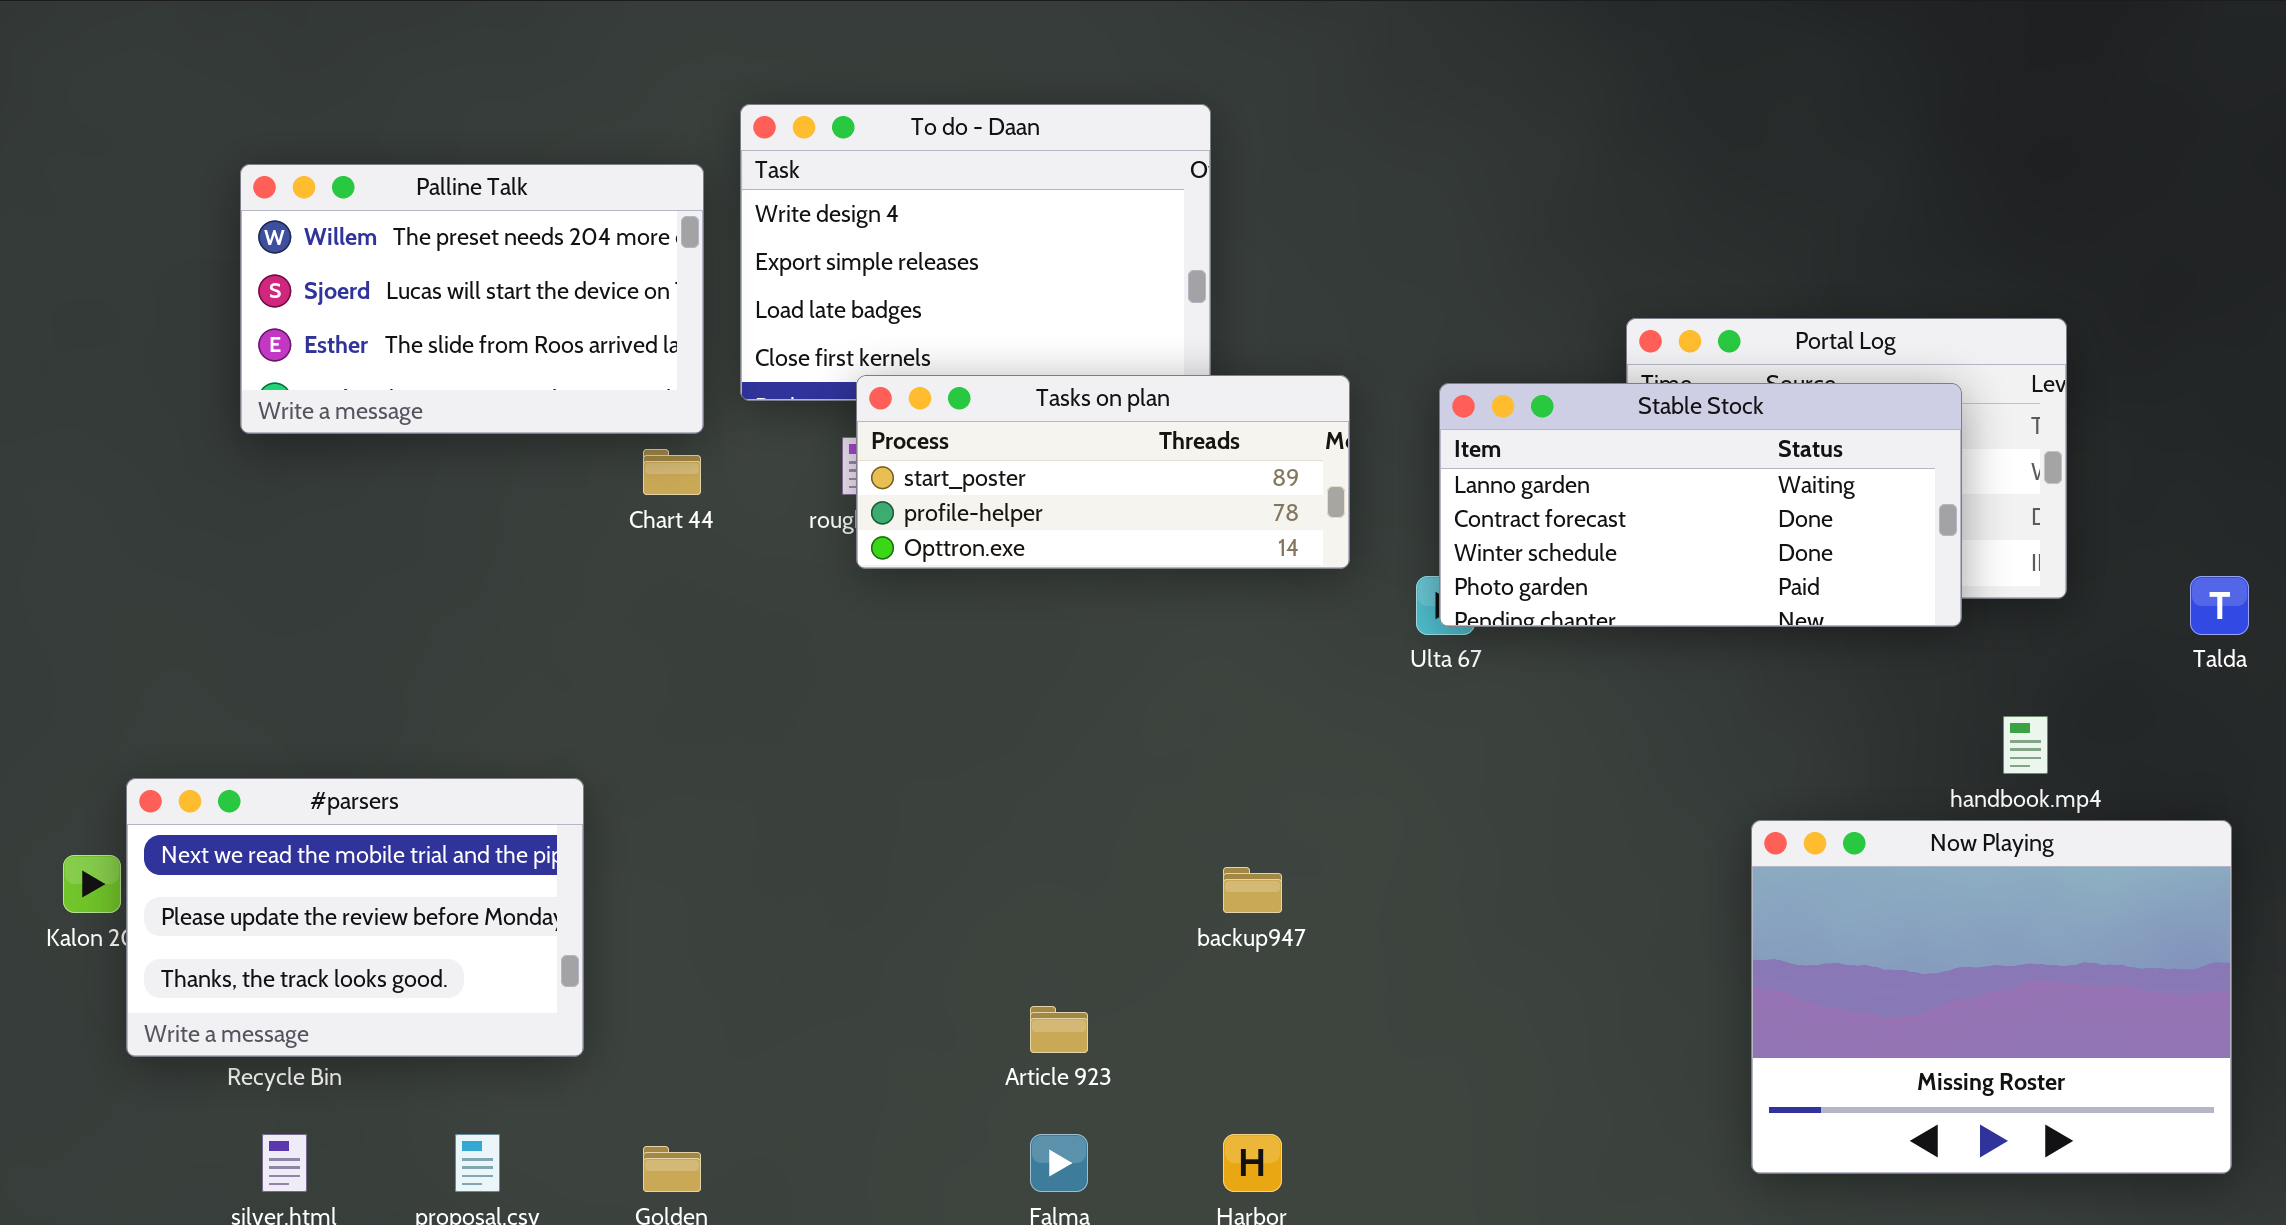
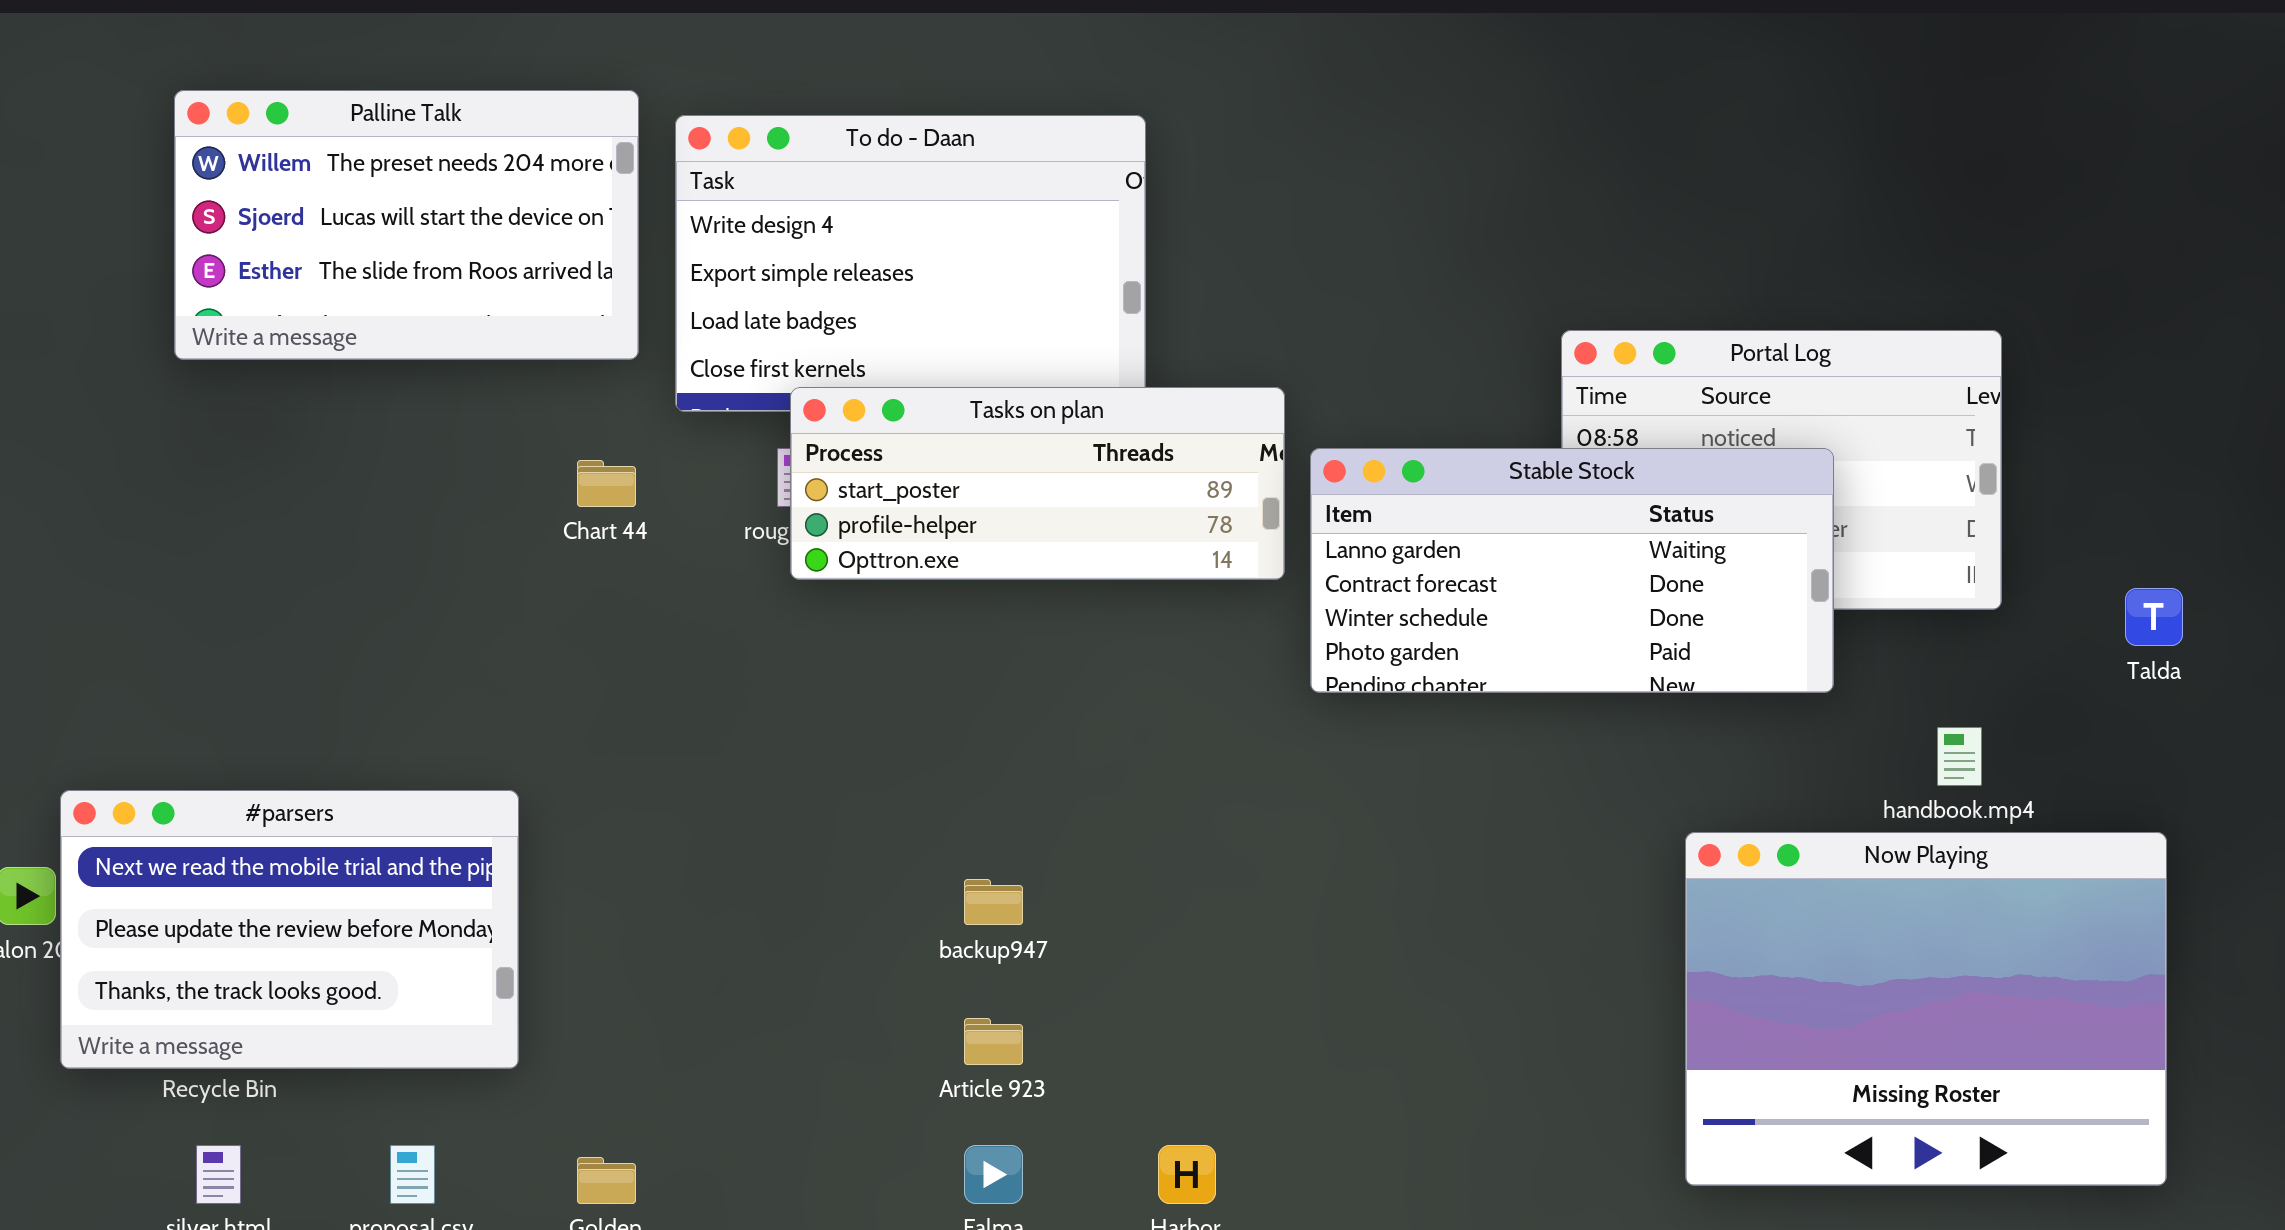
Palline Talk: [240,164,704,434] -> [174,90,639,360], moved
Stable Stock: [1439,383,1962,627] -> [1310,448,1834,693], moved
backup947: [1223,867,1282,913] -> [964,879,1023,925], moved

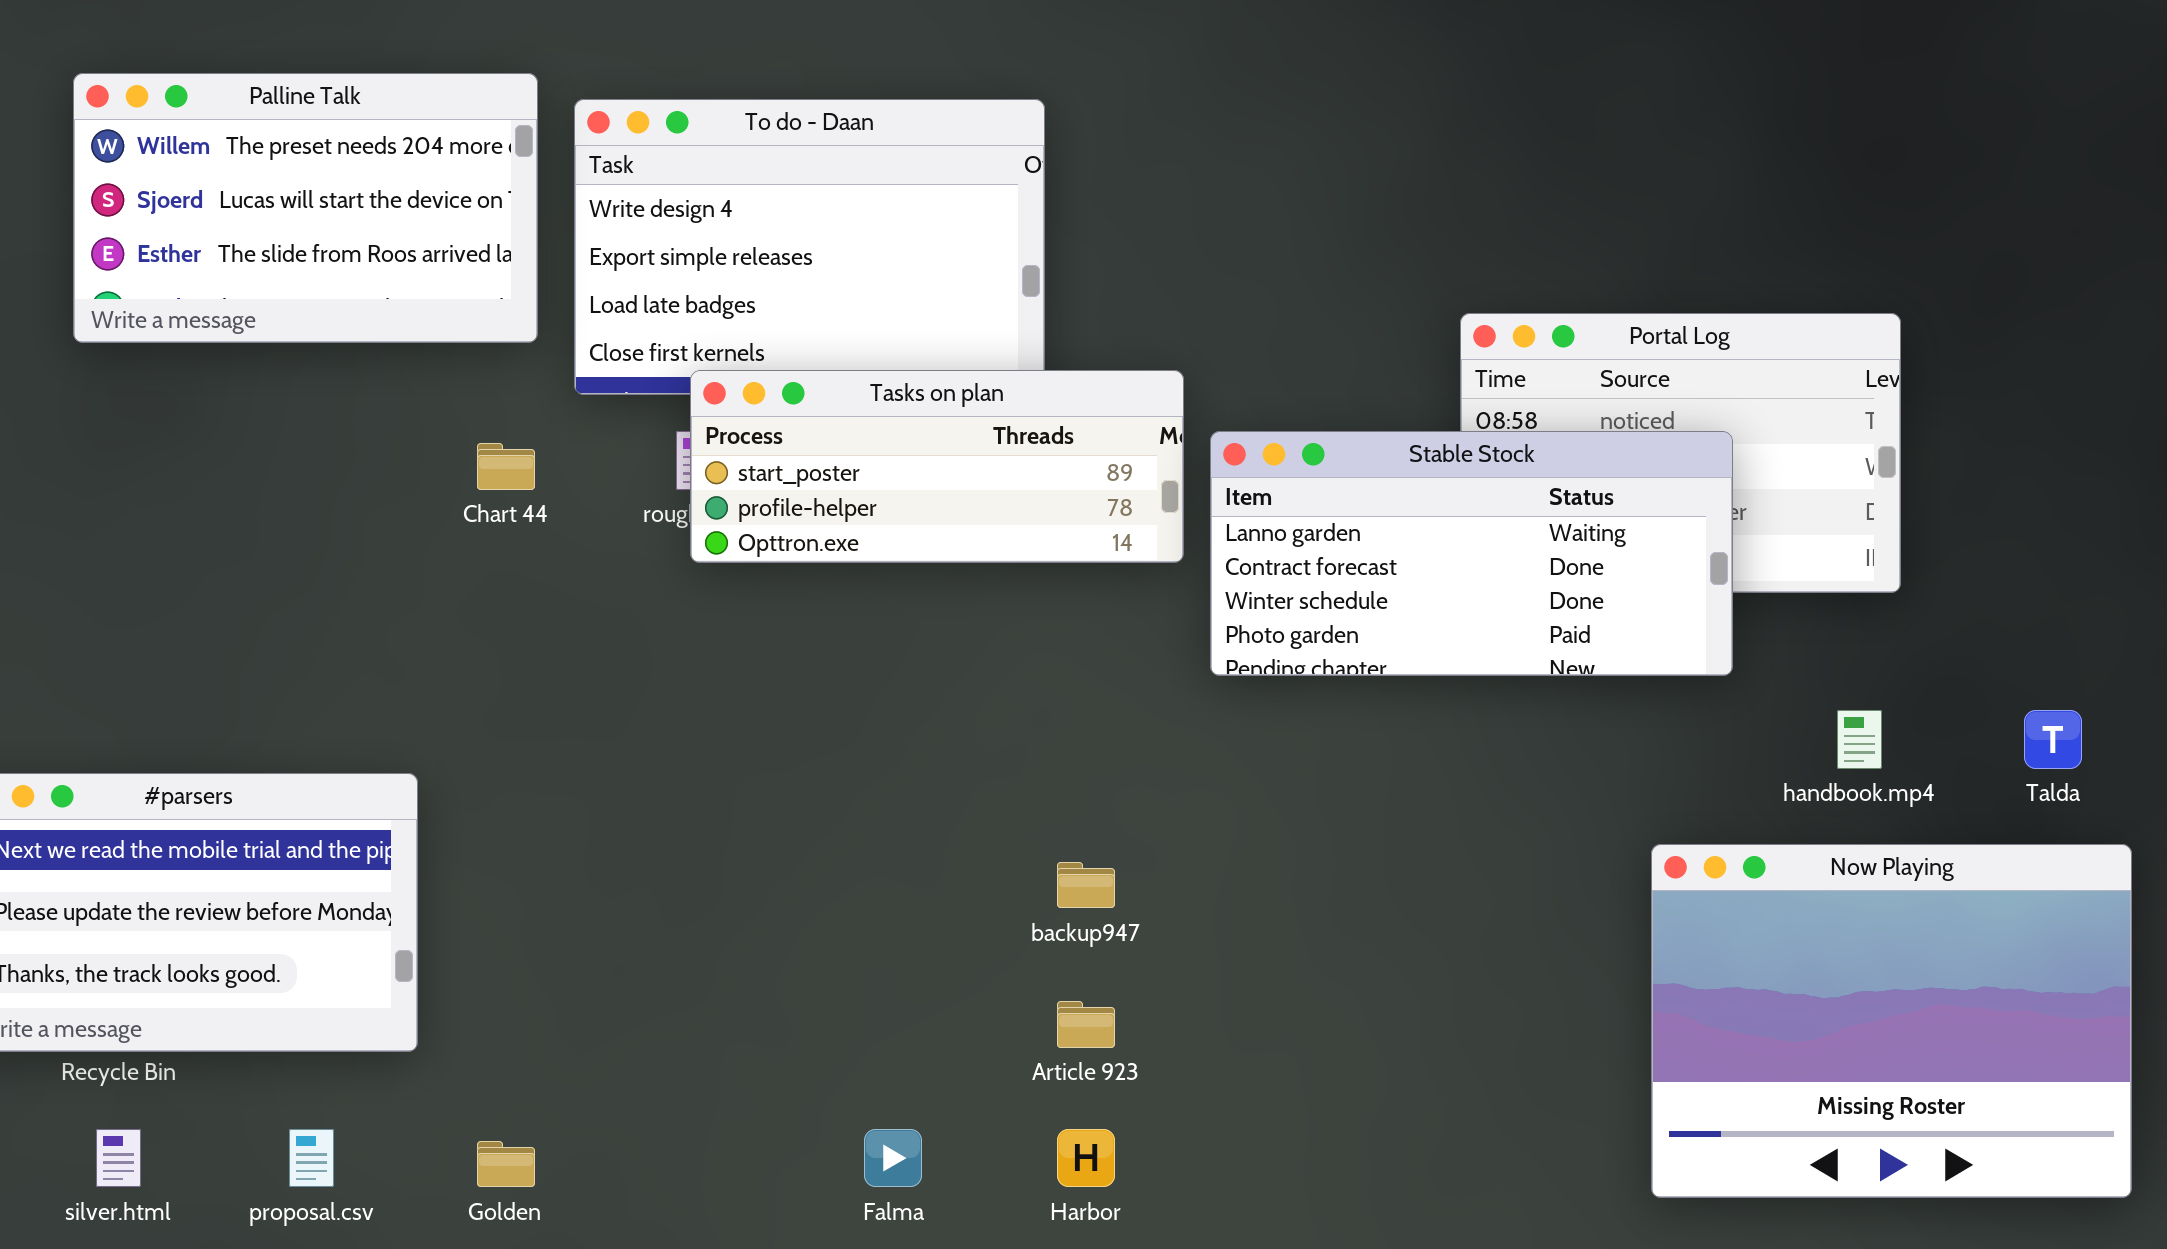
Talda: [2125,588,2183,646] -> [2024,710,2082,769], moved
Now Playing: [1685,832,2167,1186] -> [1651,844,2132,1198], moved
backup947: [964,879,1023,925] -> [1057,862,1115,908], moved
Article 923: [964,1018,1023,1065] -> [1057,1001,1115,1048], moved

